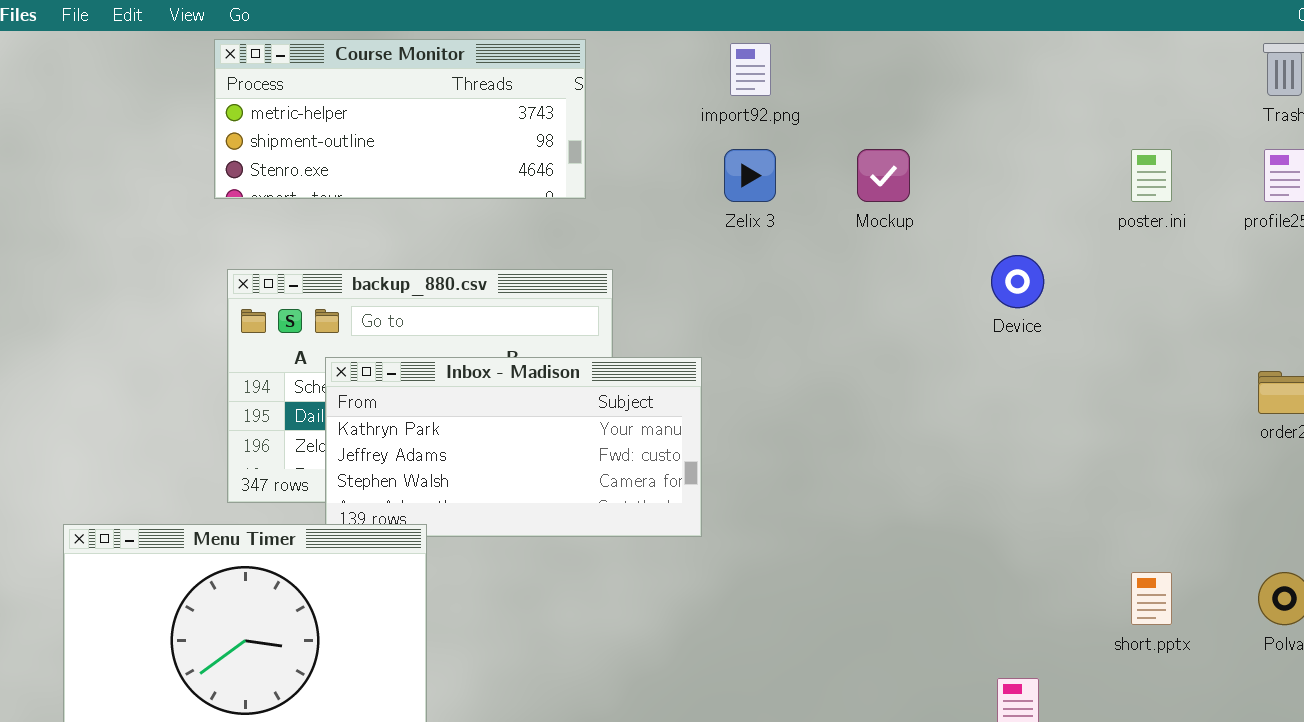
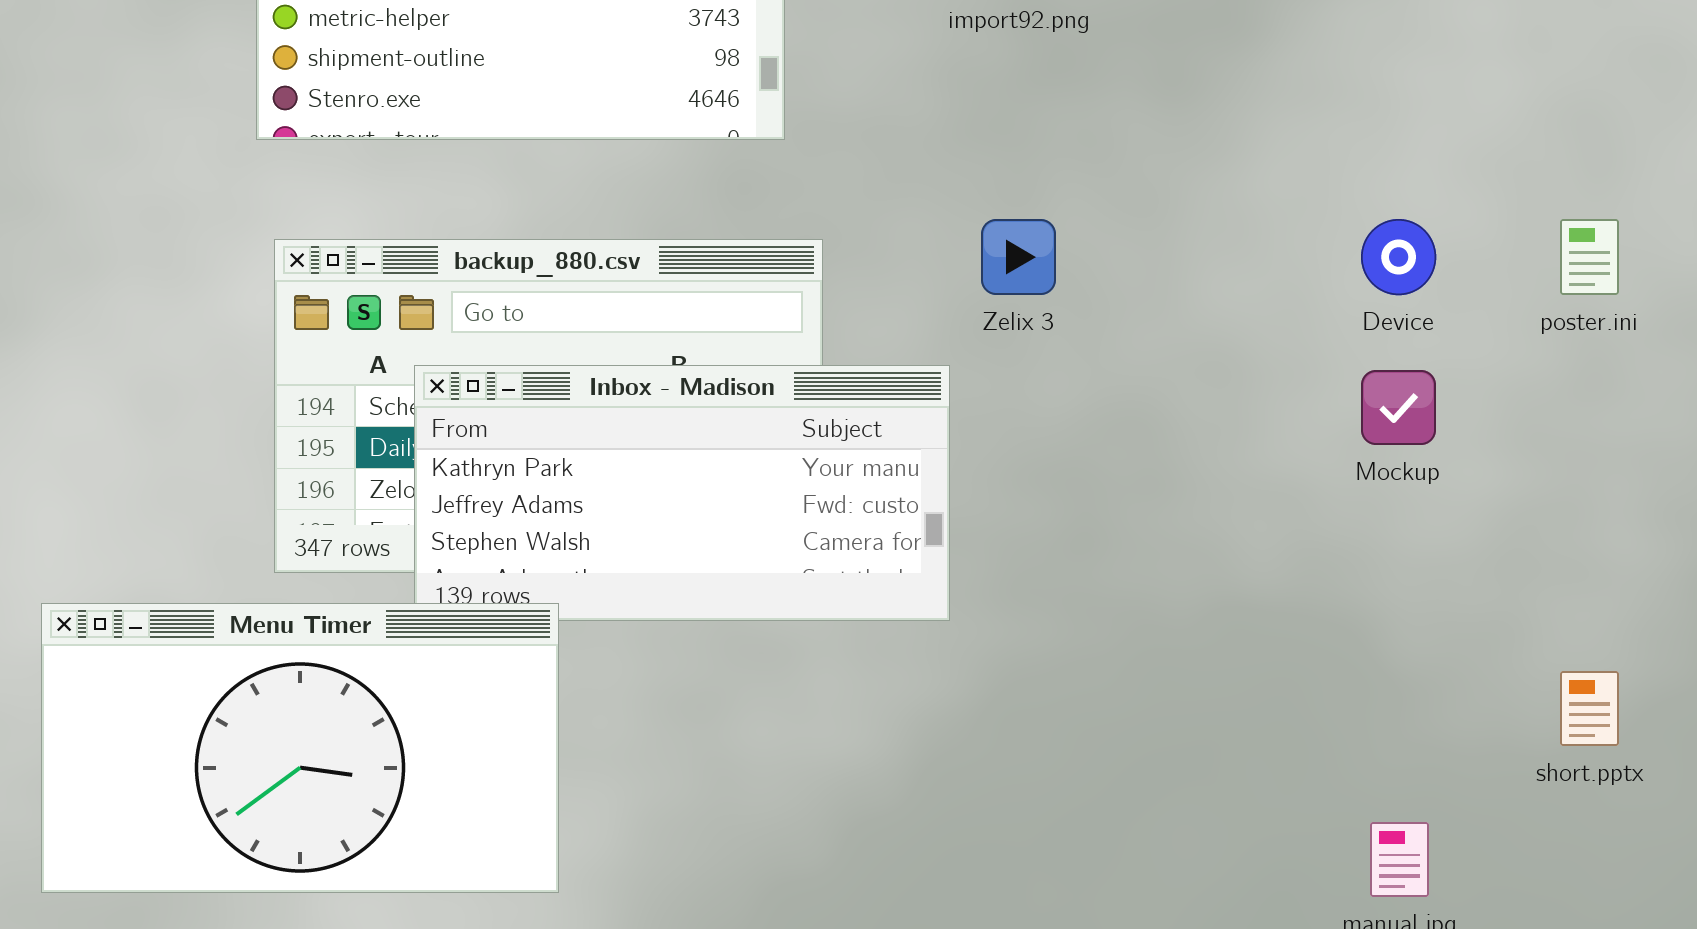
Zelix 3: [724,149,776,202] -> [981,219,1056,295], moved
Mockup: [857,149,910,202] -> [1361,370,1436,445], moved
poster.ini: [1131,149,1172,202] -> [1560,219,1619,295], moved

